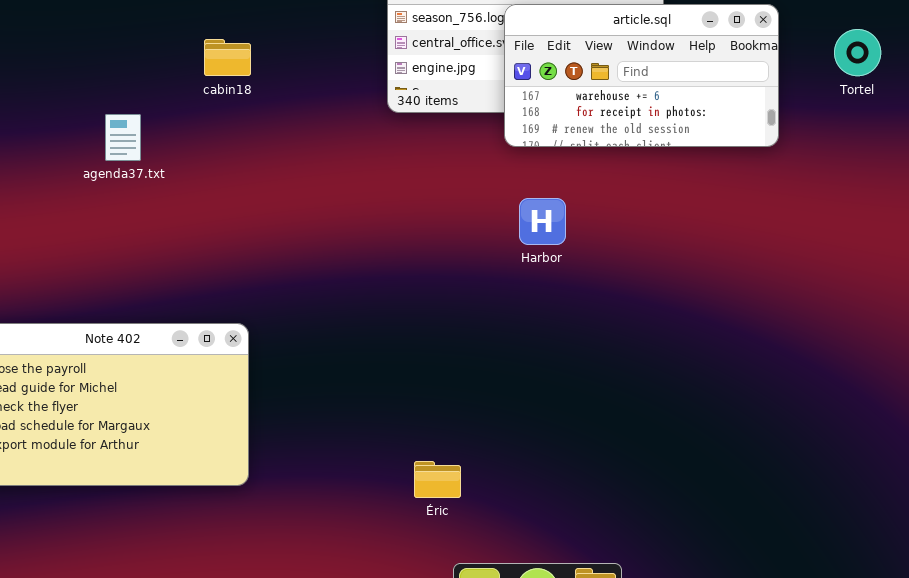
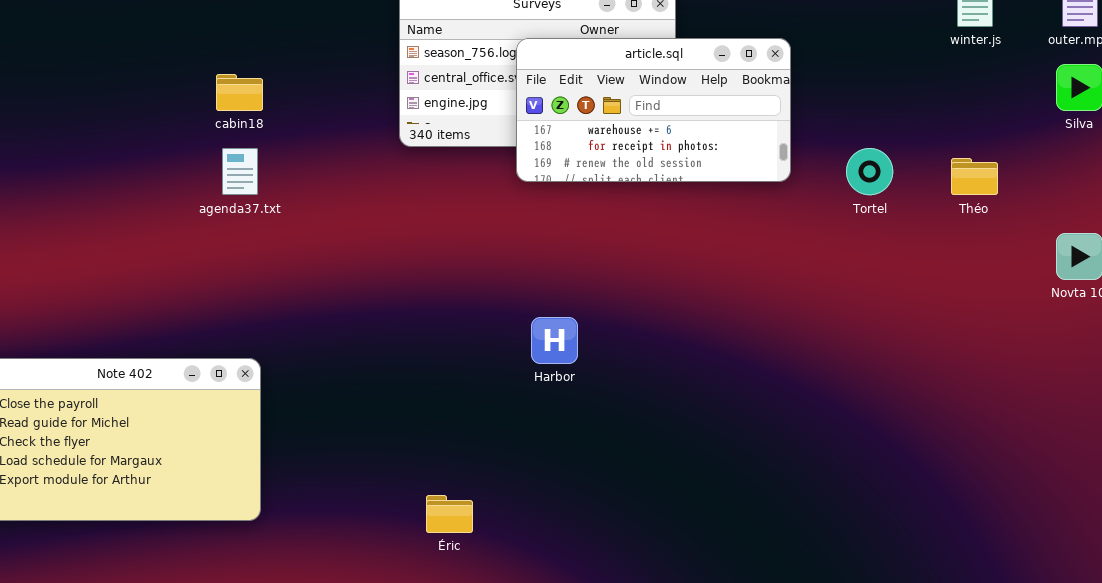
Tortel: [834,29,881,76] -> [846,148,893,195], moved
agenda37.txt: [105,114,141,161] -> [222,148,258,195], moved
Harbor: [519,198,566,245] -> [531,317,578,364], moved

